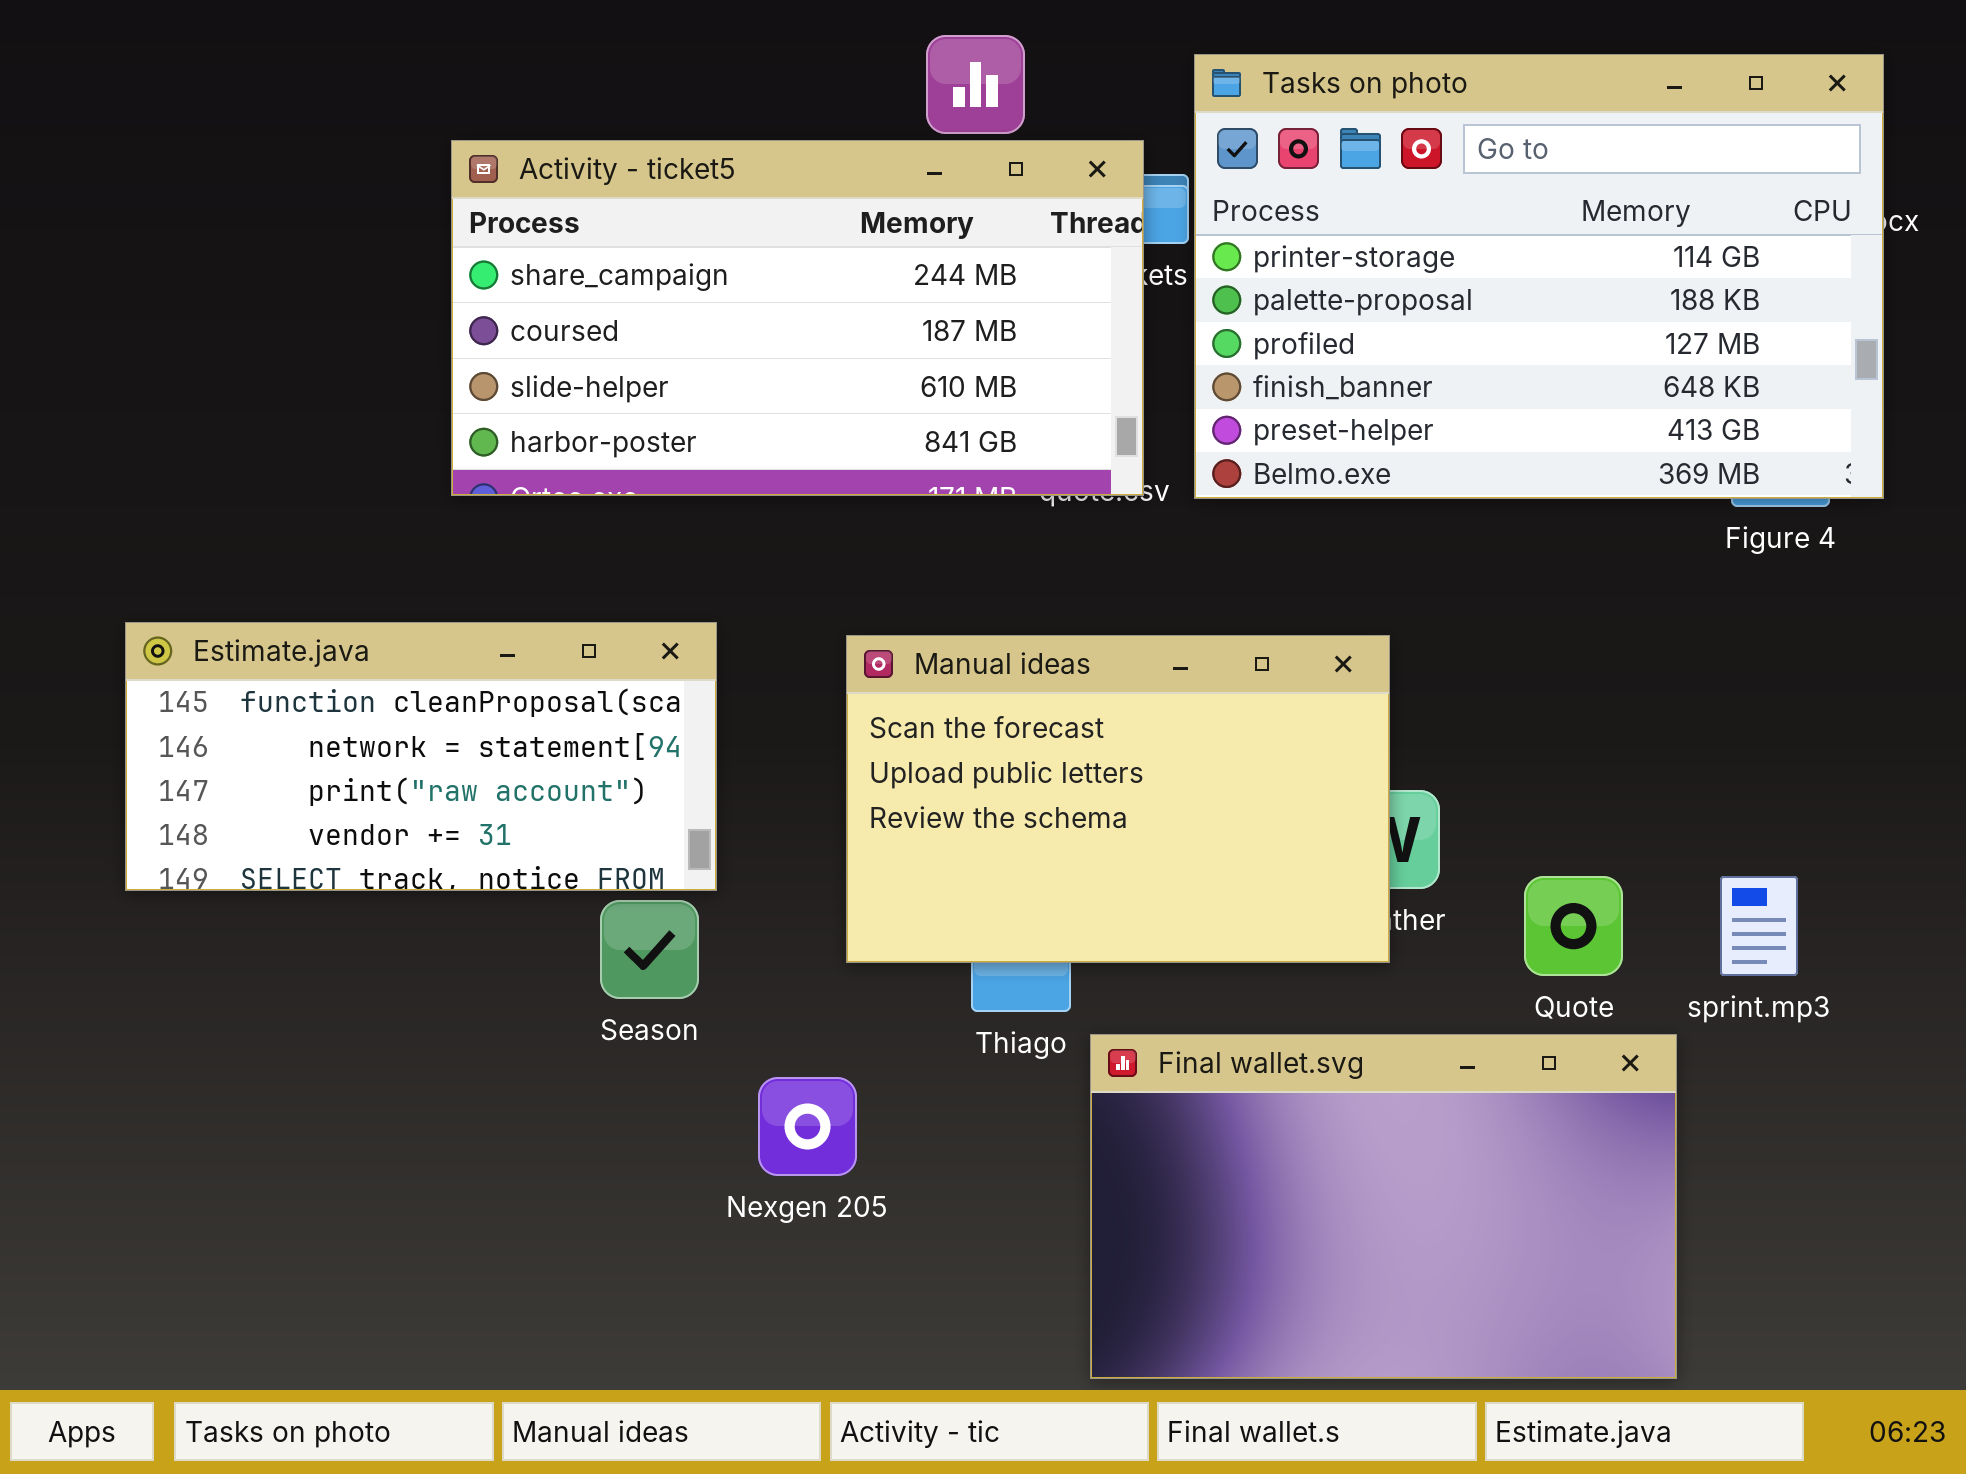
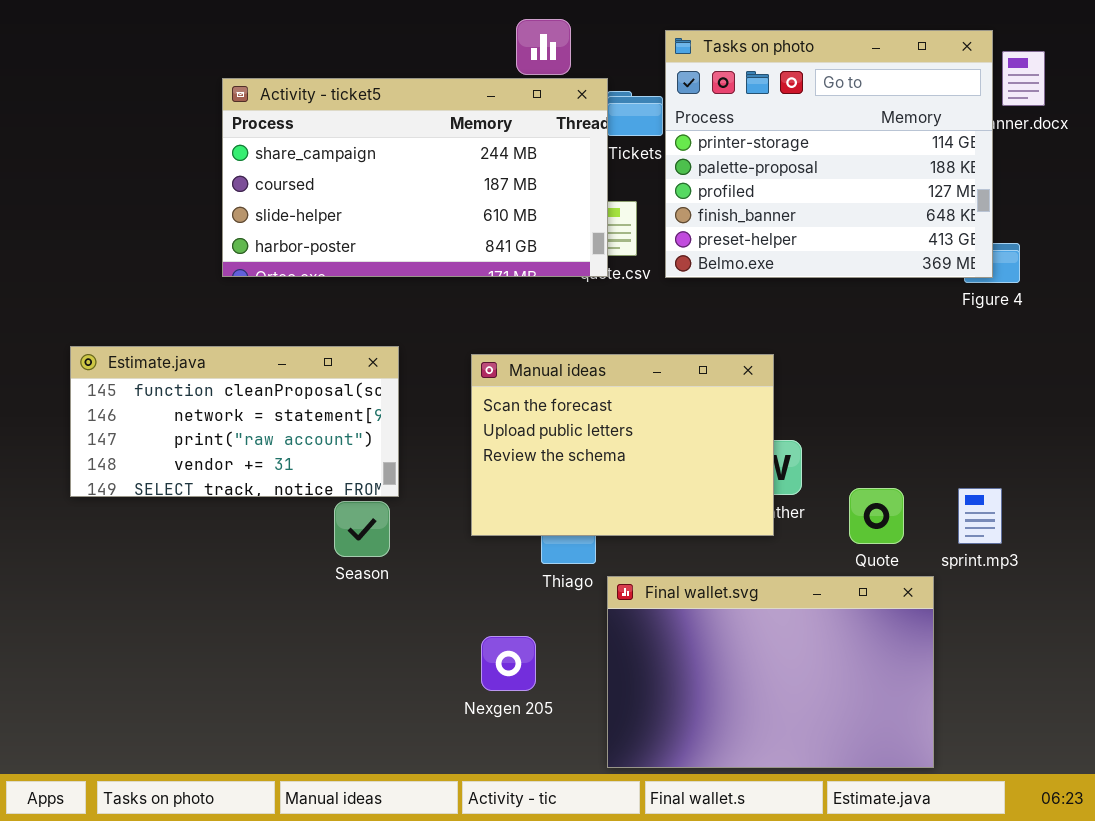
Tasks on photo: [1194,54,1884,499] -> [665,30,993,278], resized
Activity - ticket5: [451,140,1144,496] -> [222,78,608,277], moved
Nexgen 205: [758,1077,857,1176] -> [481,636,536,691], moved

